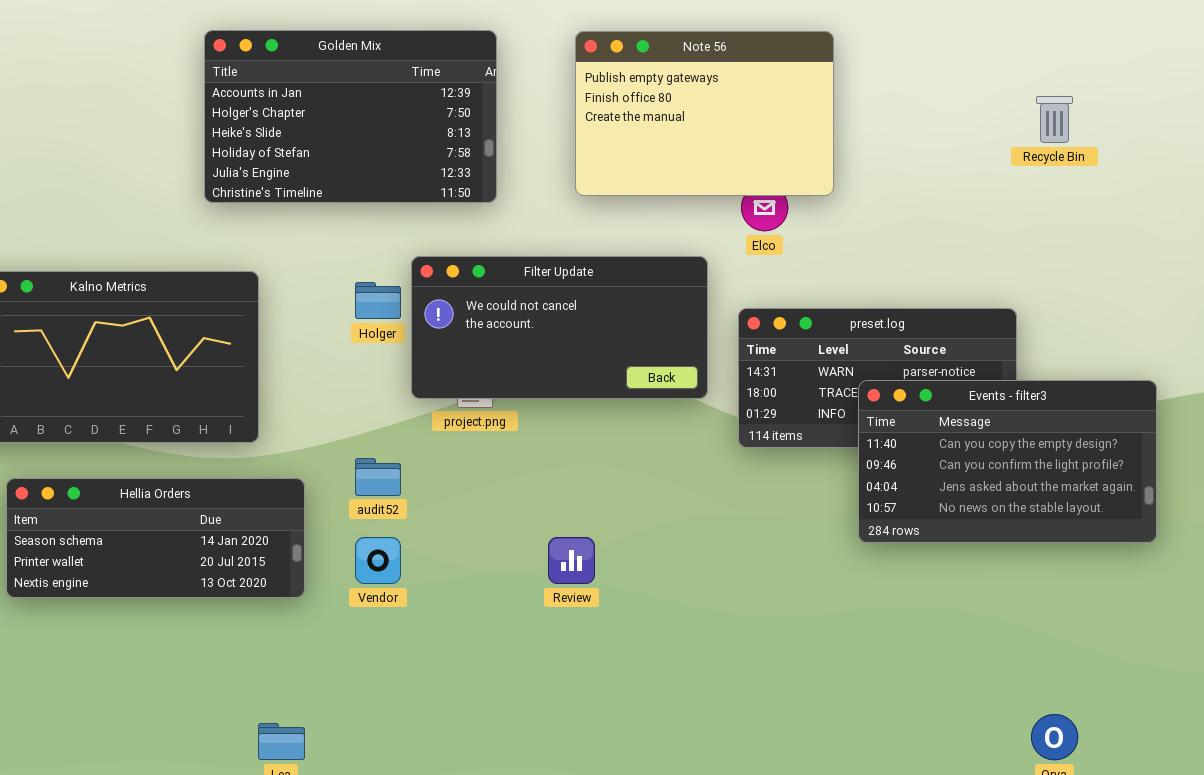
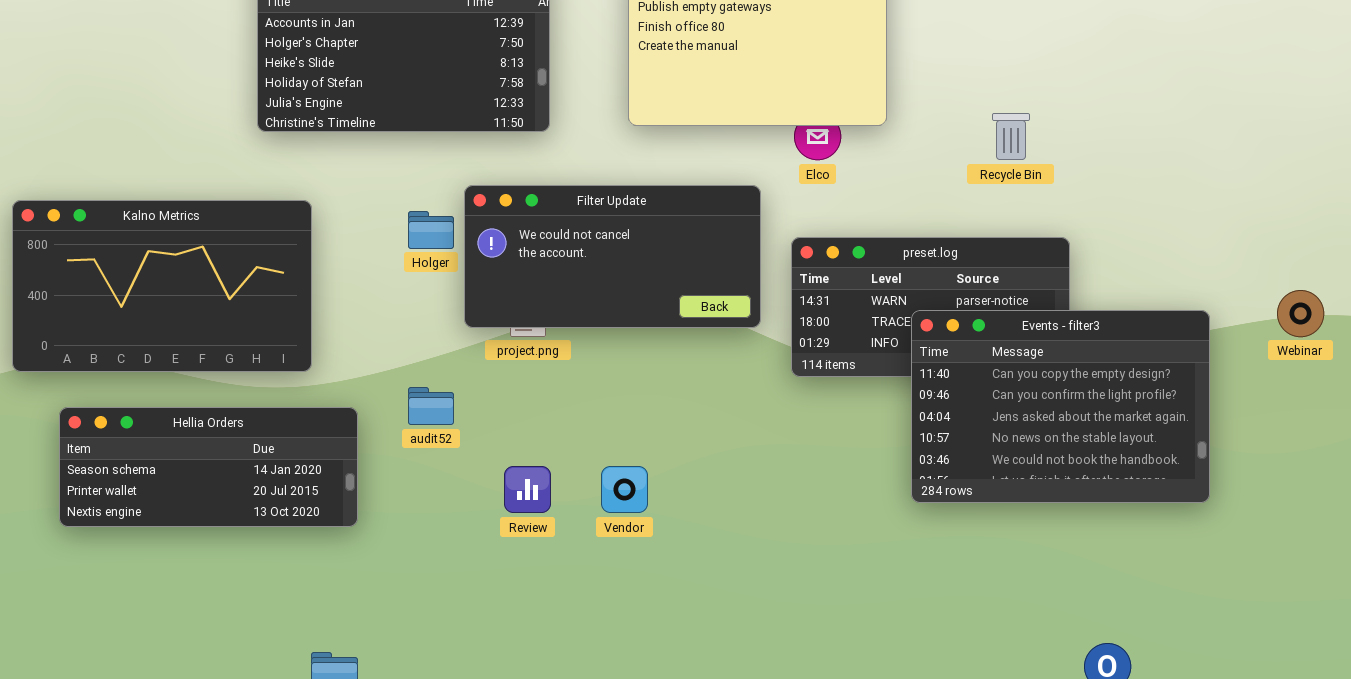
Recycle Bin: [1036,96,1073,143] -> [992,113,1030,160], moved
Events - filter3: [858,380,1157,543] -> [911,310,1210,503], resized
Vendor: [355,537,401,584] -> [601,466,648,513], moved
Review: [548,537,595,584] -> [504,466,551,513], moved

